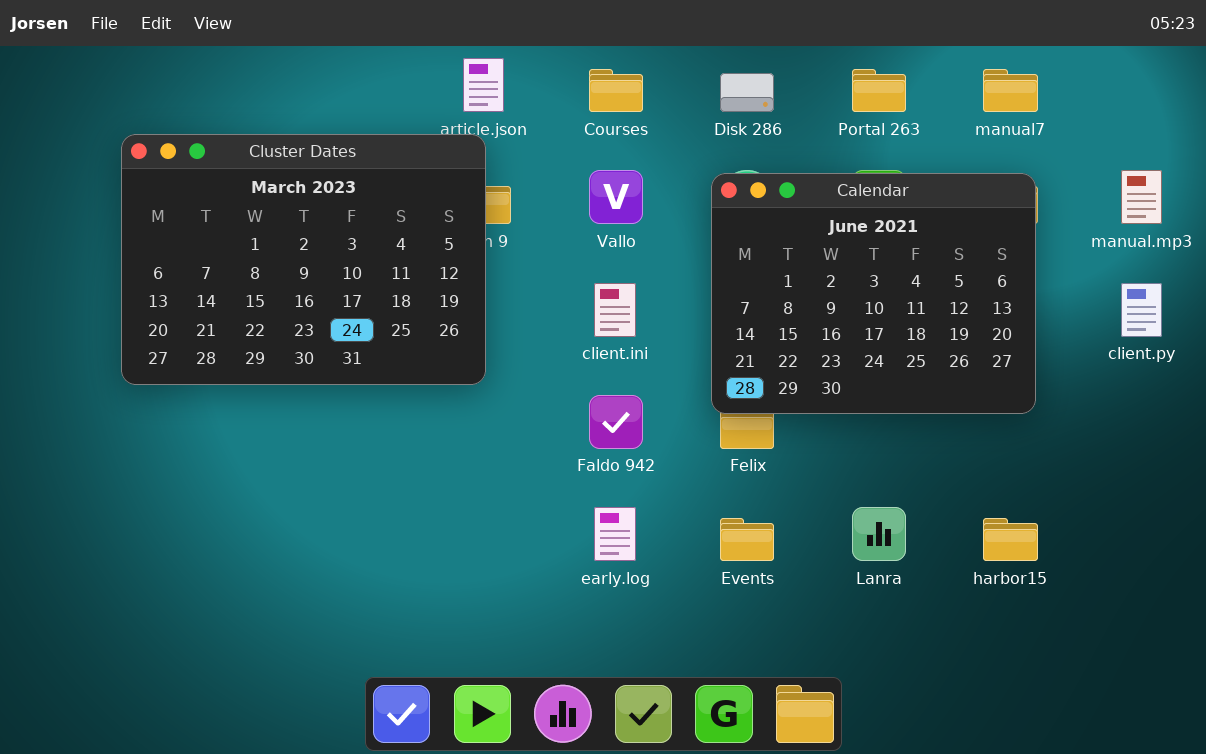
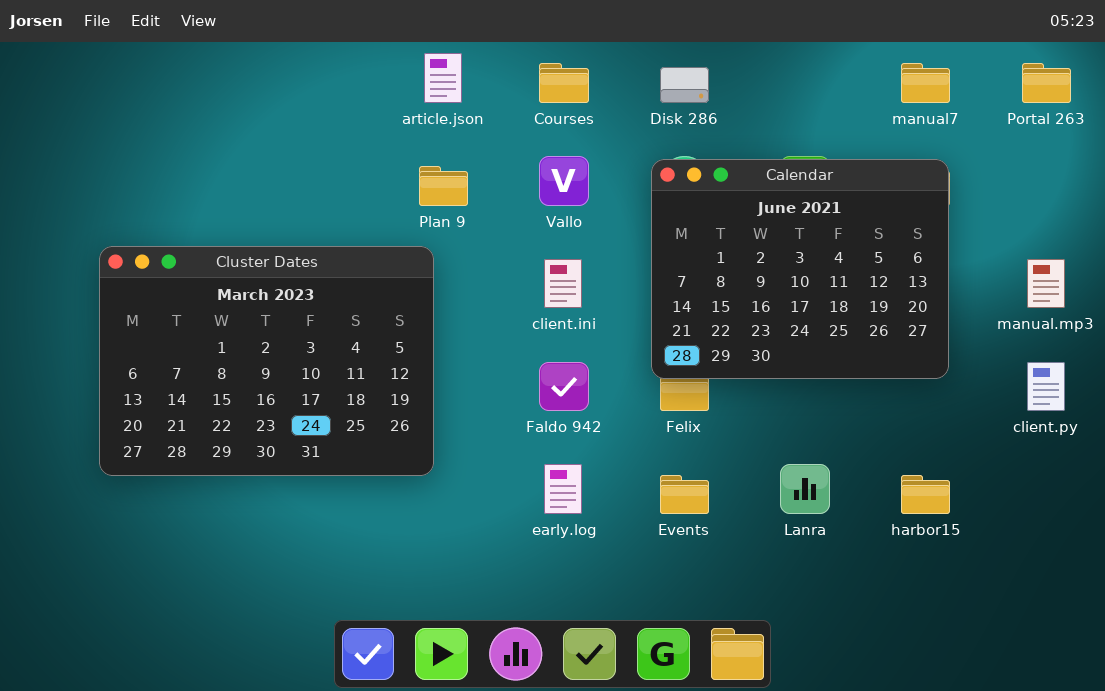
Portal 263: [852,69,906,112] -> [1022,63,1071,103], moved
Cluster Dates: [121,134,486,385] -> [99,246,434,476], moved
manual.mp3: [1121,170,1162,224] -> [1027,259,1065,308], moved
client.py: [1121,283,1162,337] -> [1027,362,1065,411], moved

